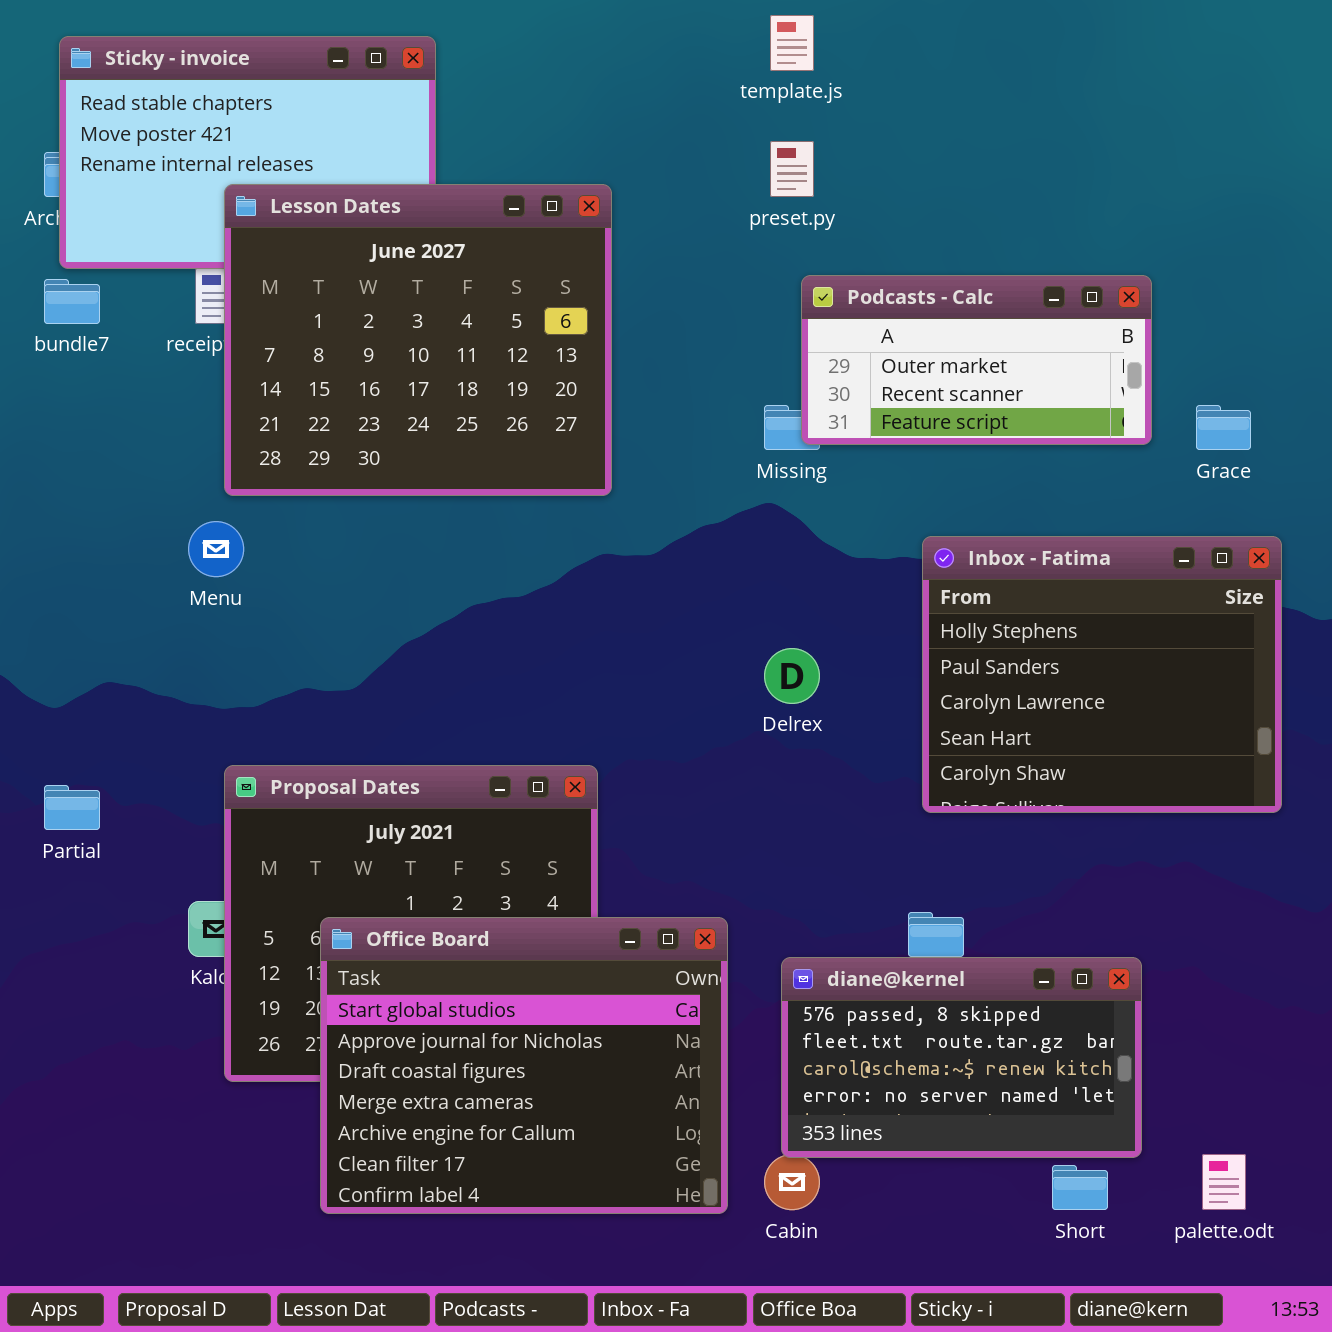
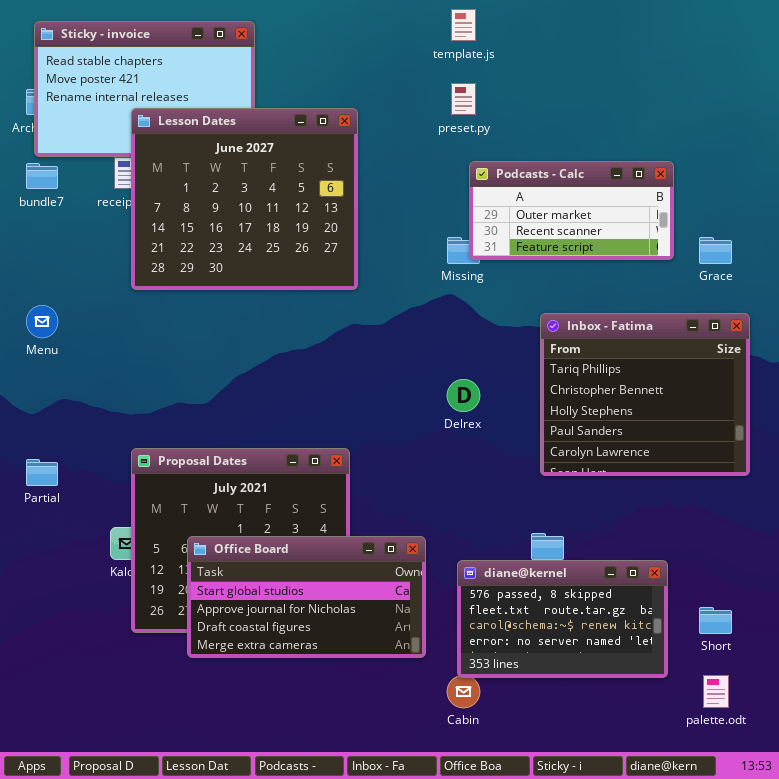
Menu: [188,521,244,577] -> [26,305,58,338], moved
Inbox - Fatima: [922,536,1282,813] -> [540,313,750,476], scrolled up 2 rows
Office Board: [320,917,728,1214] -> [187,536,426,658], resized
Short: [1052,1165,1108,1210] -> [699,607,732,634], moved

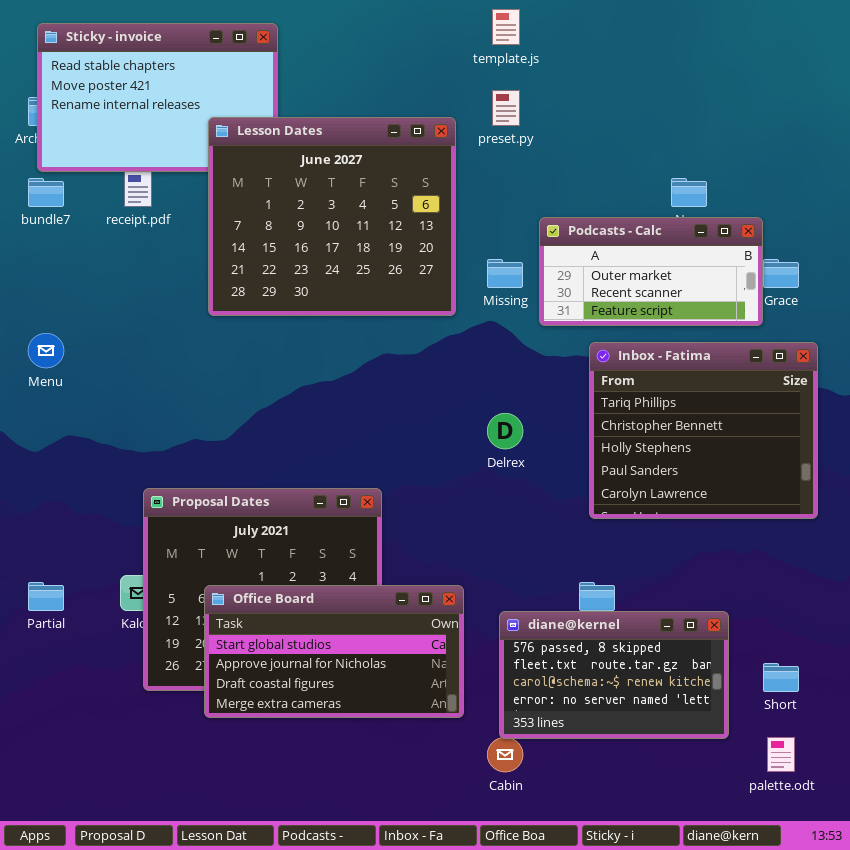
Lesson Dates: [131,108,358,290] -> [208,117,456,316], moved
Podcasts - Calc: [469,161,674,260] -> [539,217,763,326], moved
Partial: [26,459,58,486] -> [28,582,64,611], moved

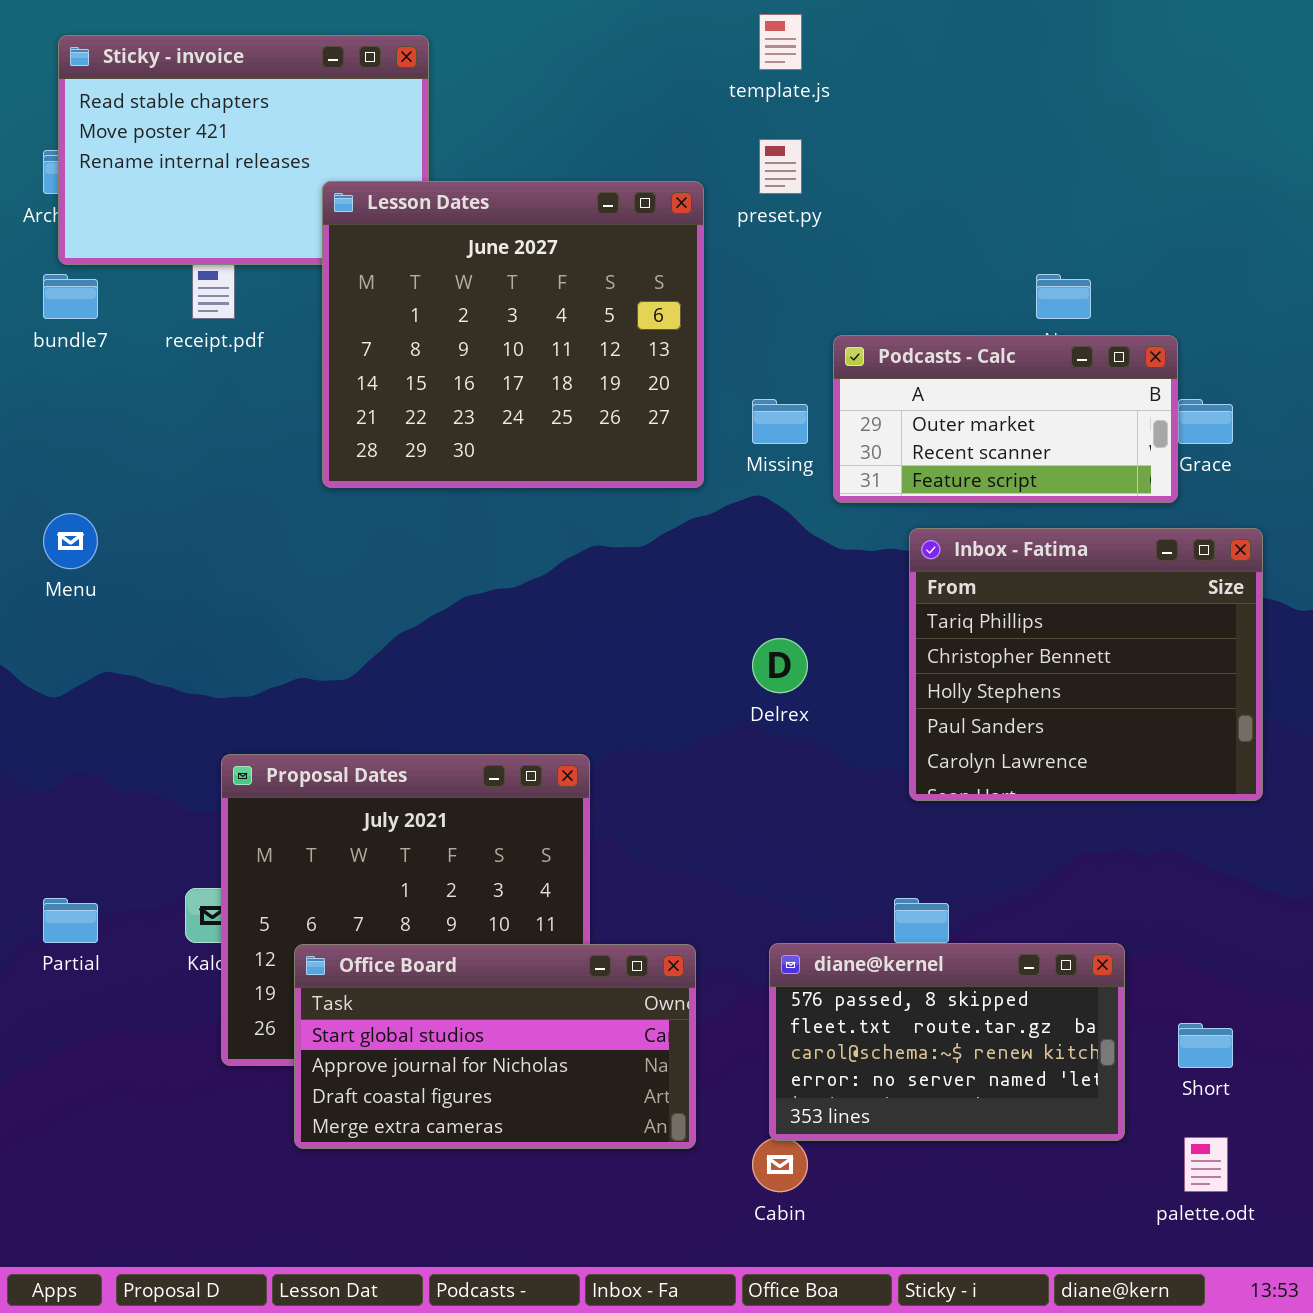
Office Board: [204,585,464,718] -> [294,944,696,1149], moved

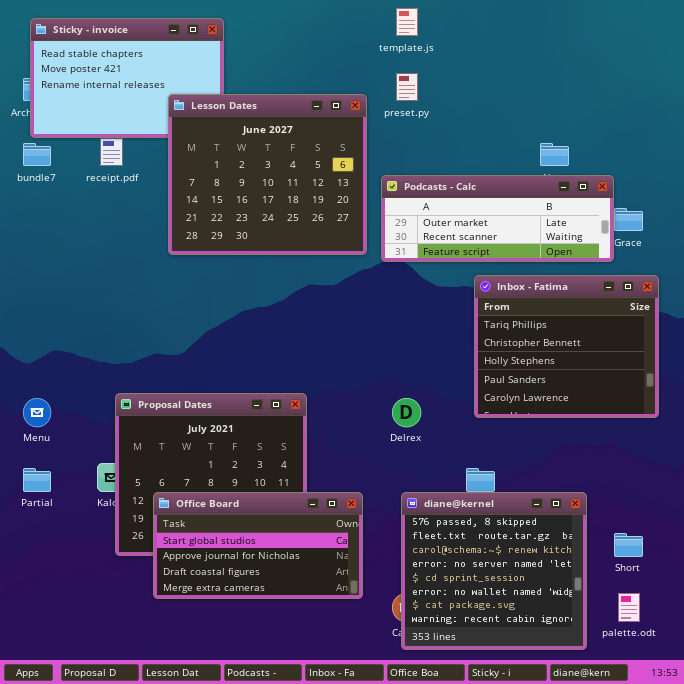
Podcasts - Calc: [833,335,1178,503] -> [381,175,614,262], resized
Menu: [43,513,98,569] -> [23,398,51,427], moved
Delrex: [752,638,808,693] -> [392,398,421,427], moved
diane@kernel: [769,943,1125,1141] -> [401,492,587,650], resized

